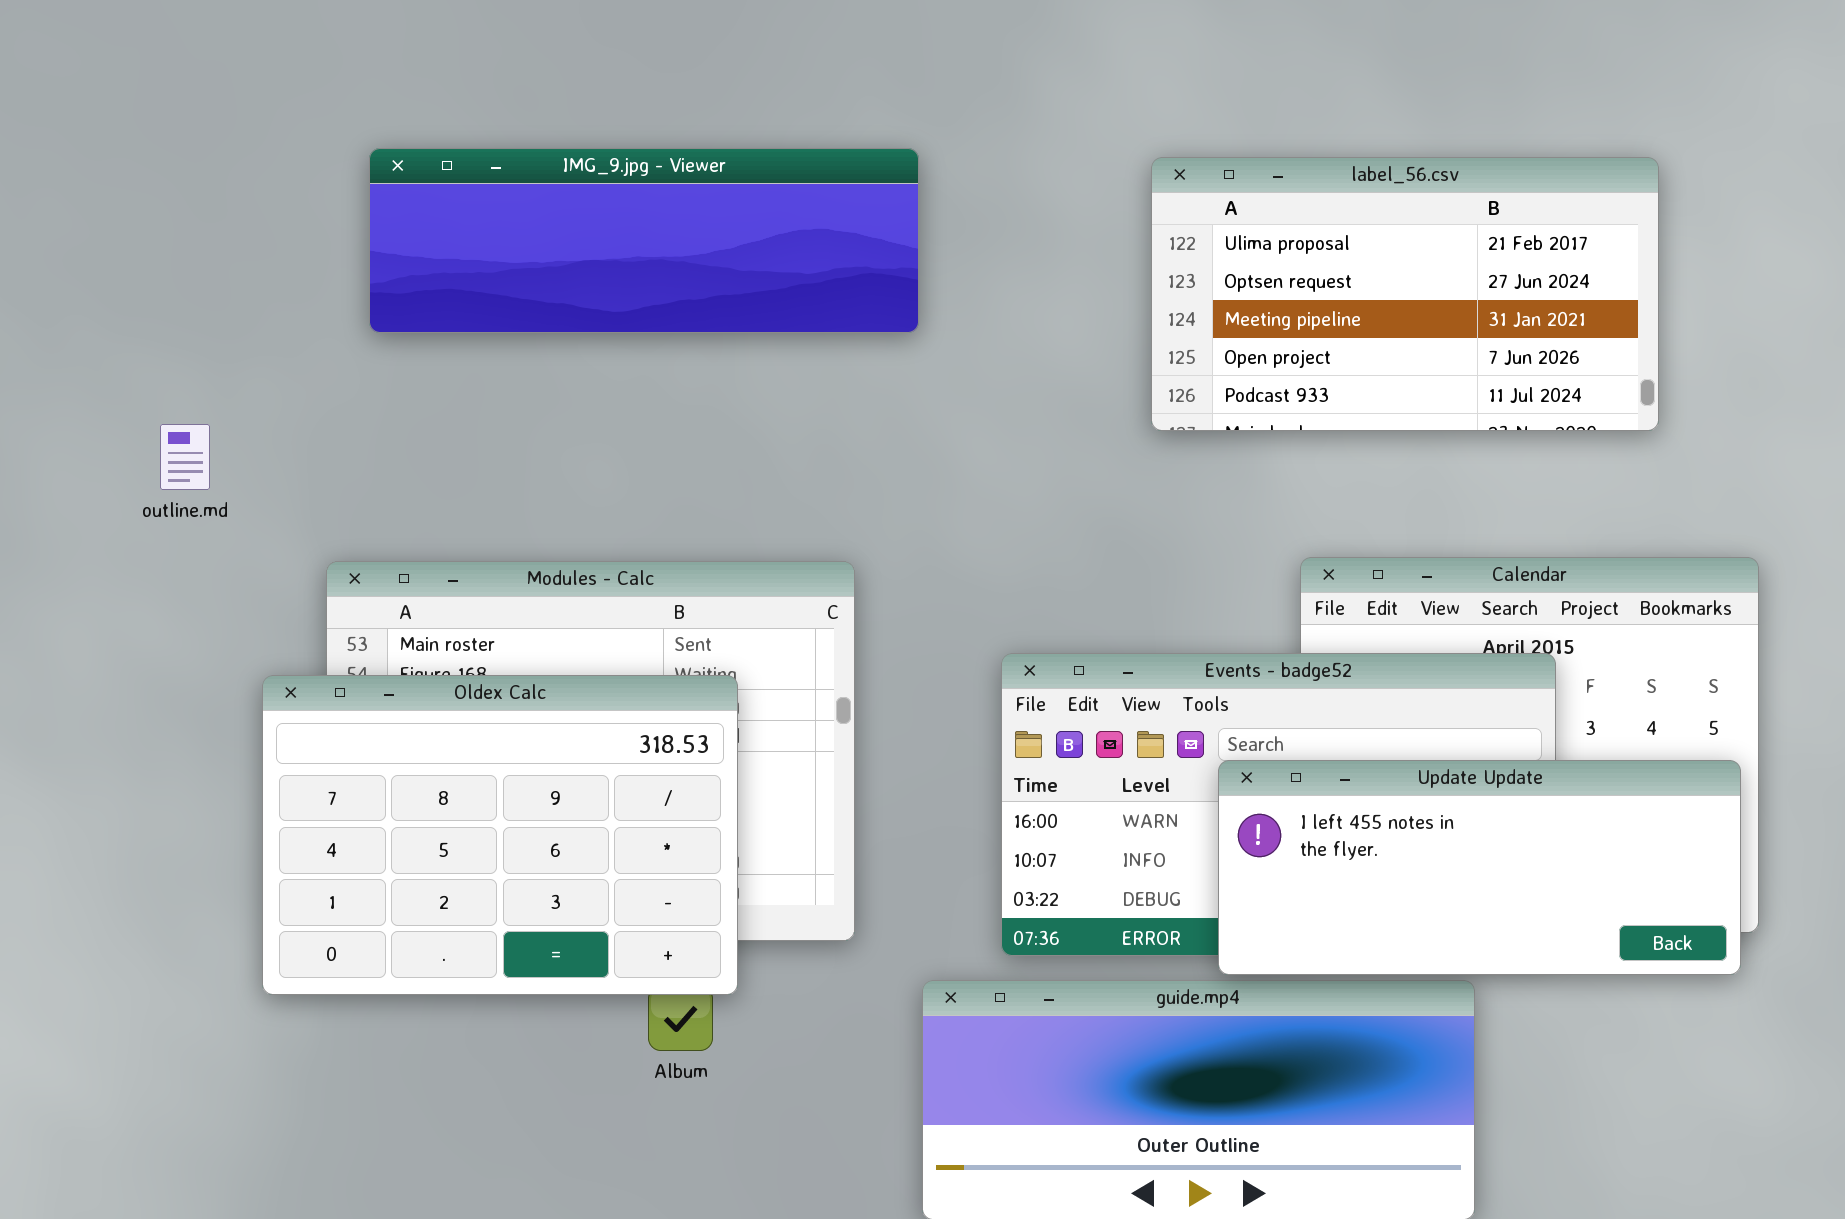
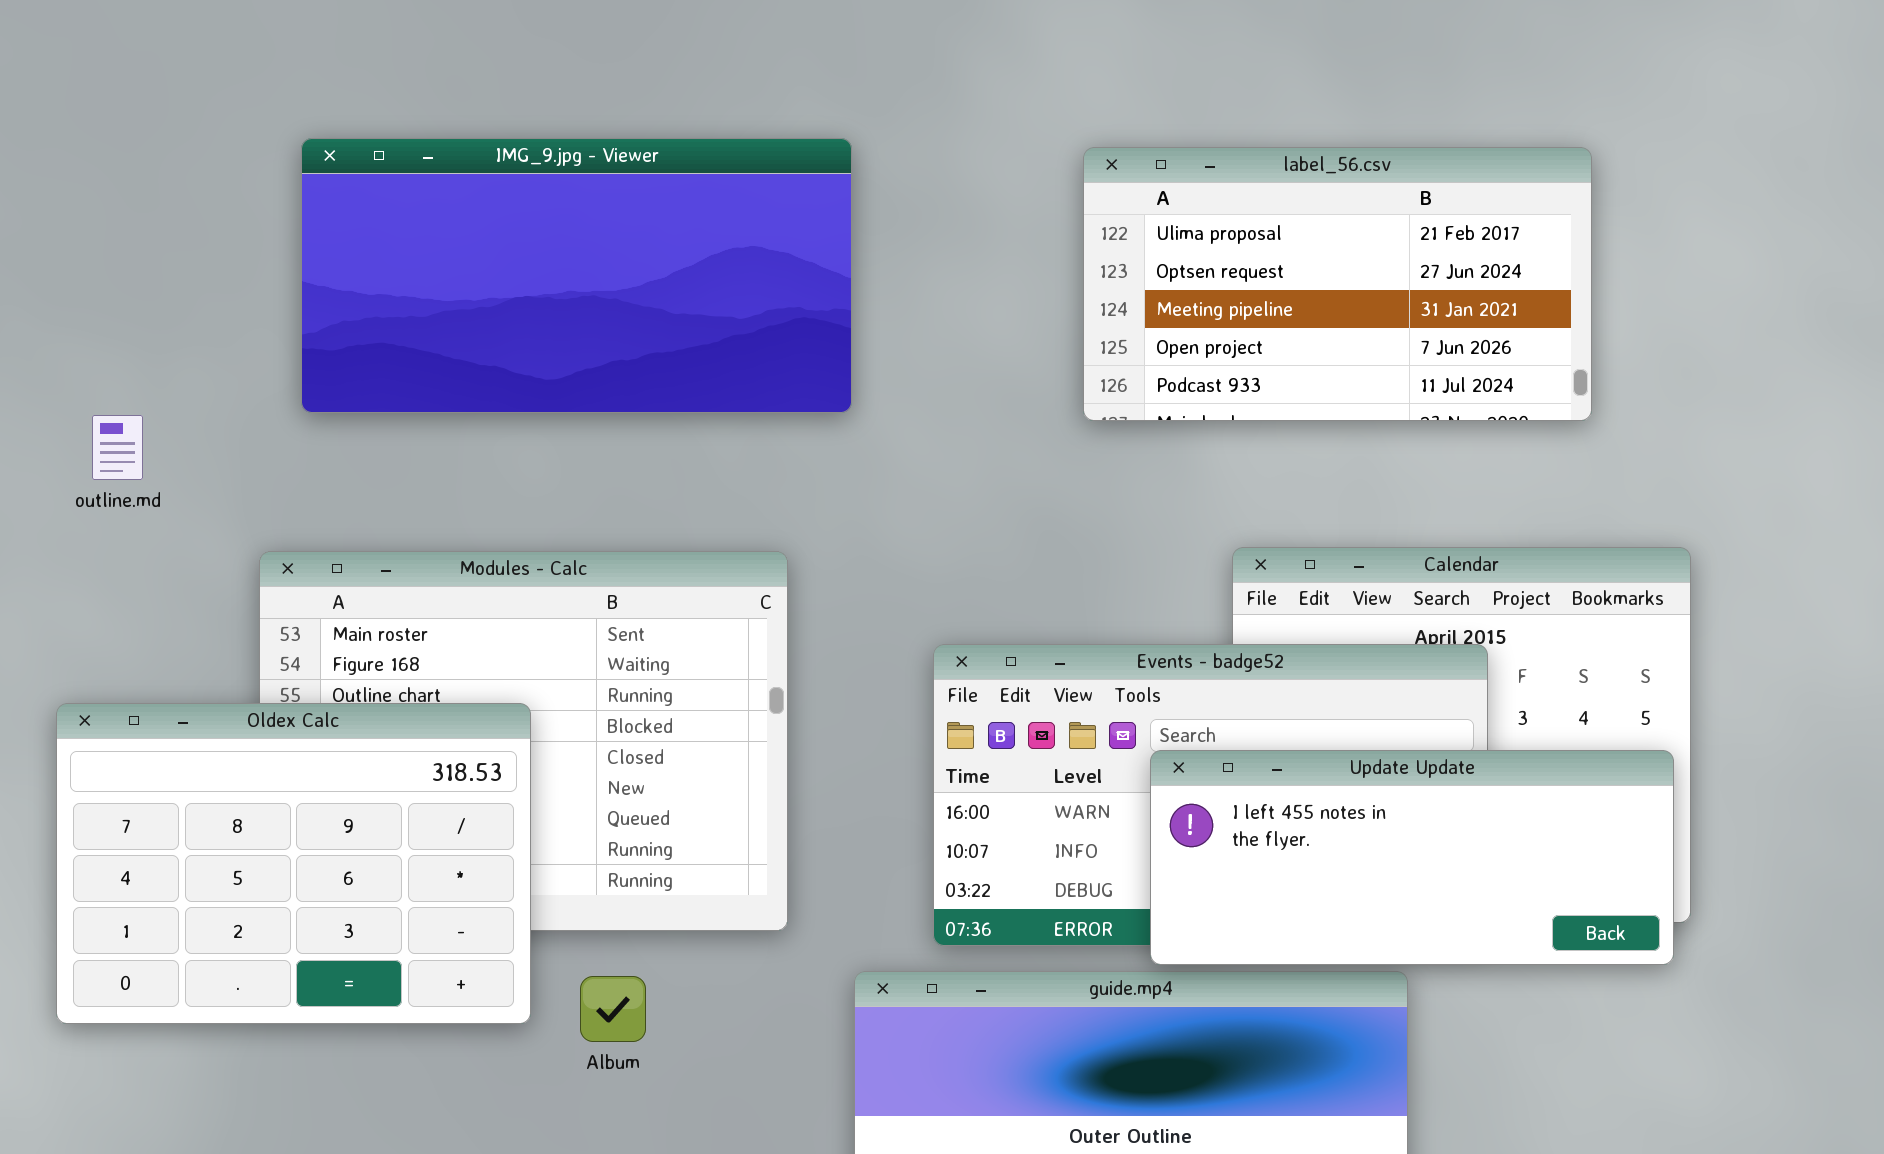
IMG_9.jpg - Viewer: [369,148,919,333] -> [301,138,852,413], resized
Oldex Calc: [262,675,738,995] -> [56,703,531,1024], moved

